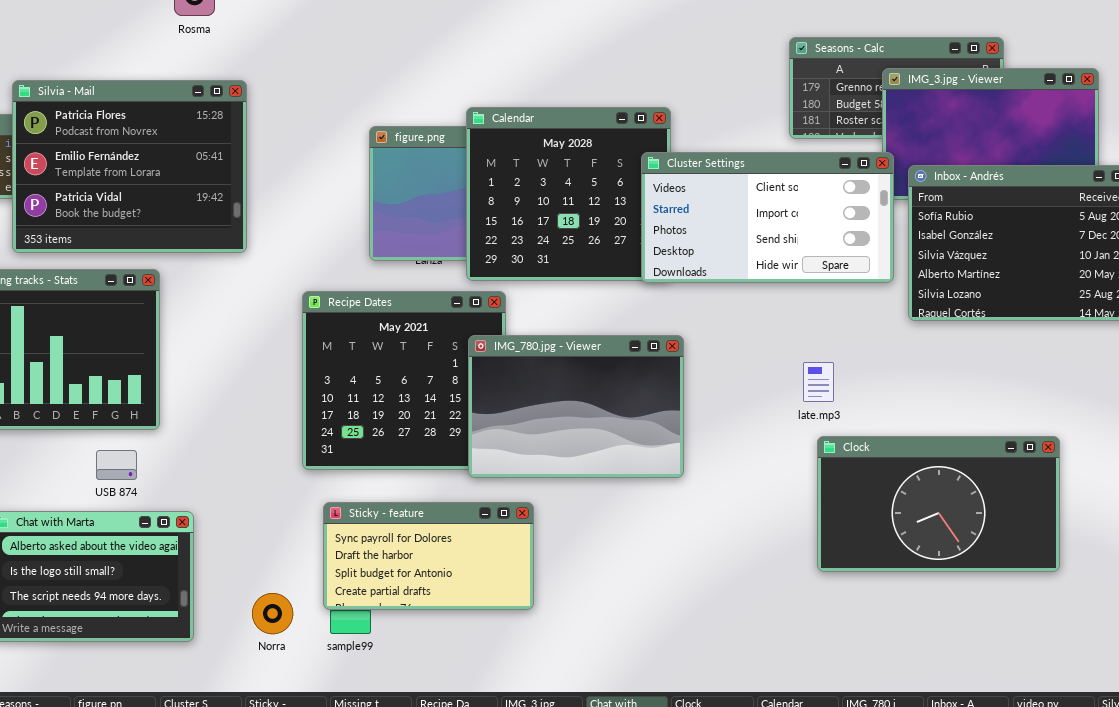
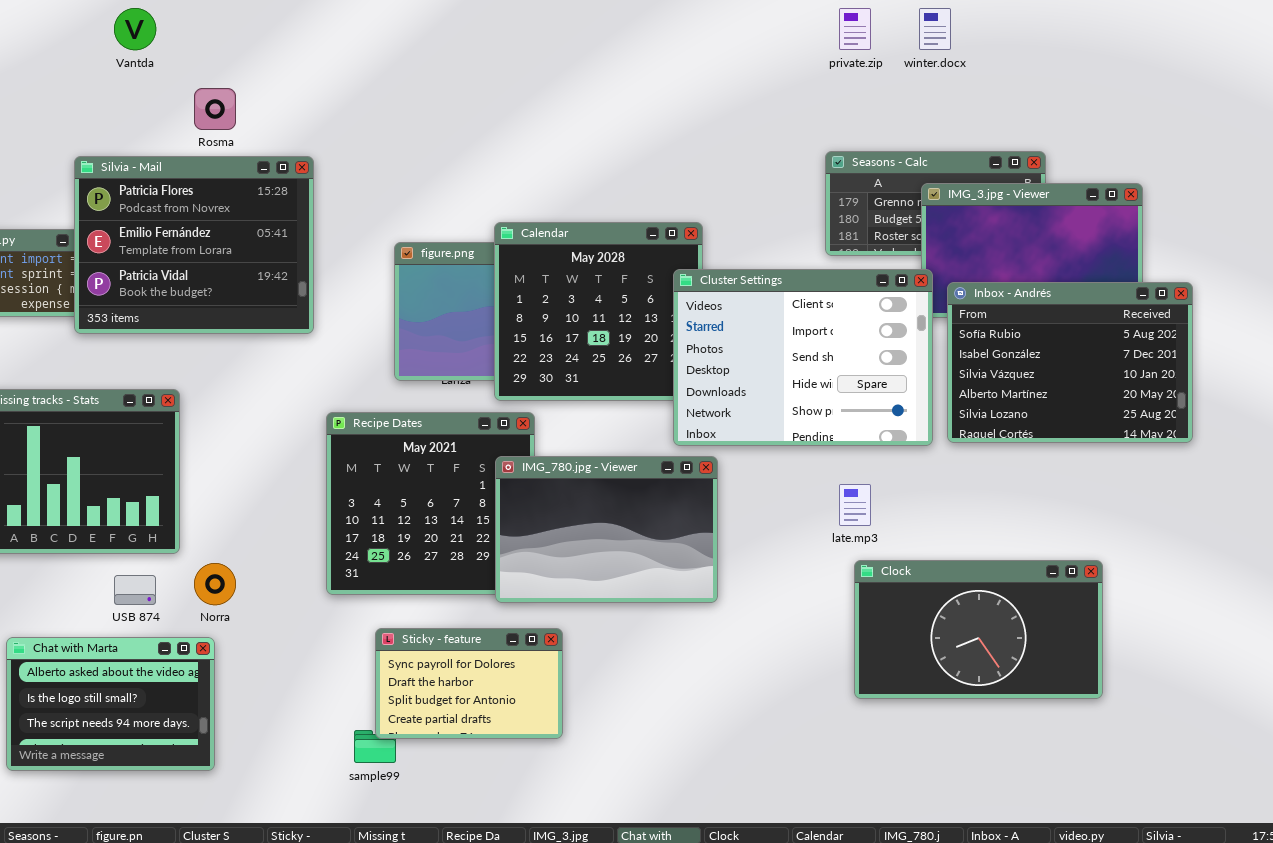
Silvia - Mail: [12,80,247,253] -> [74,156,314,334], moved
Cluster Settings: [641,152,894,283] -> [673,269,933,446], resized
Sticky - feature: [323,502,534,610] -> [375,628,563,739], resized
Norra: [252,593,293,634] -> [194,563,236,605], moved

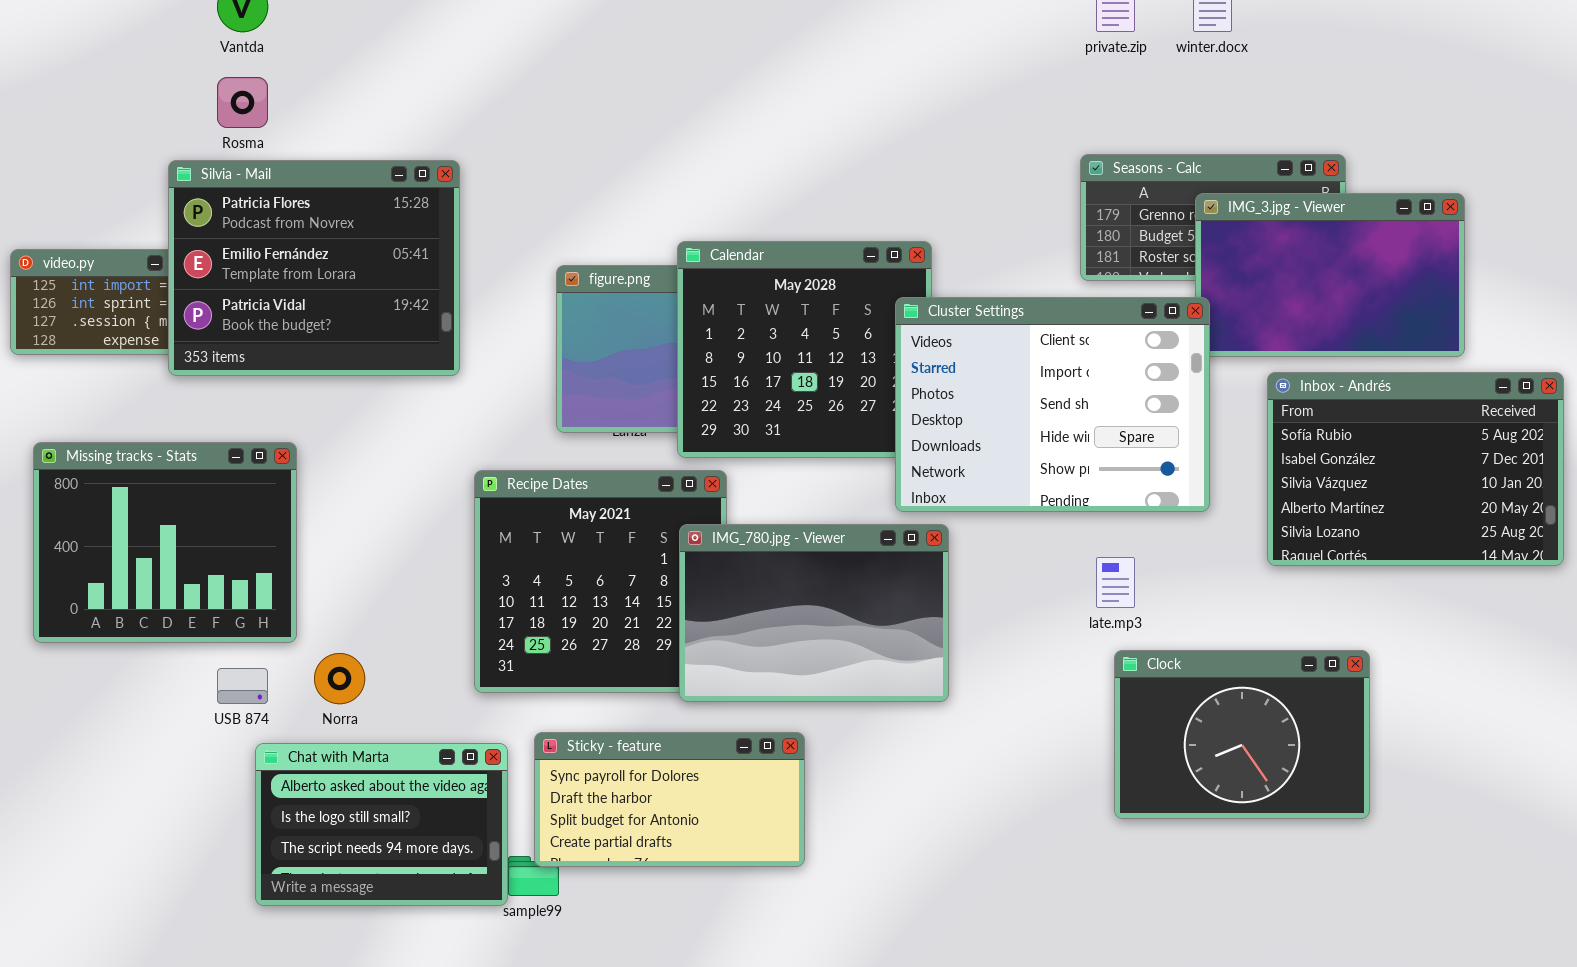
Rosma: [194,88,236,130] -> [217,77,268,128], moved
Inbox - Andrés: [947,282,1193,443] -> [1267,372,1564,566], moved
Clock: [854,560,1103,699] -> [1114,650,1370,819], resized
Sticky - feature: [375,628,563,739] -> [534,732,805,867], resized
Chat with Marta: [6,637,215,771] -> [255,743,508,906], moved

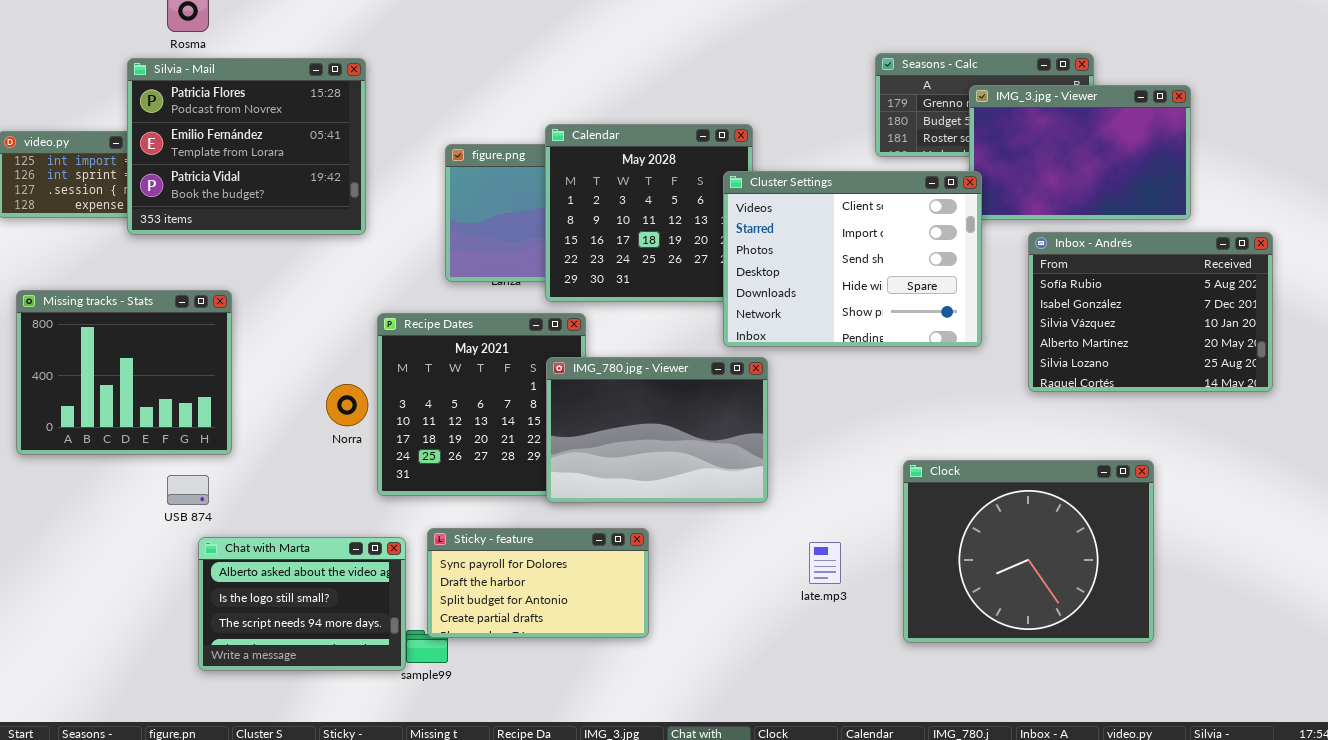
late.mp3: [1096,557,1135,608] -> [809,542,841,584], moved
Clock: [1114,650,1370,819] -> [903,460,1154,643], resized
Norra: [314,653,365,704] -> [326,384,368,426], moved

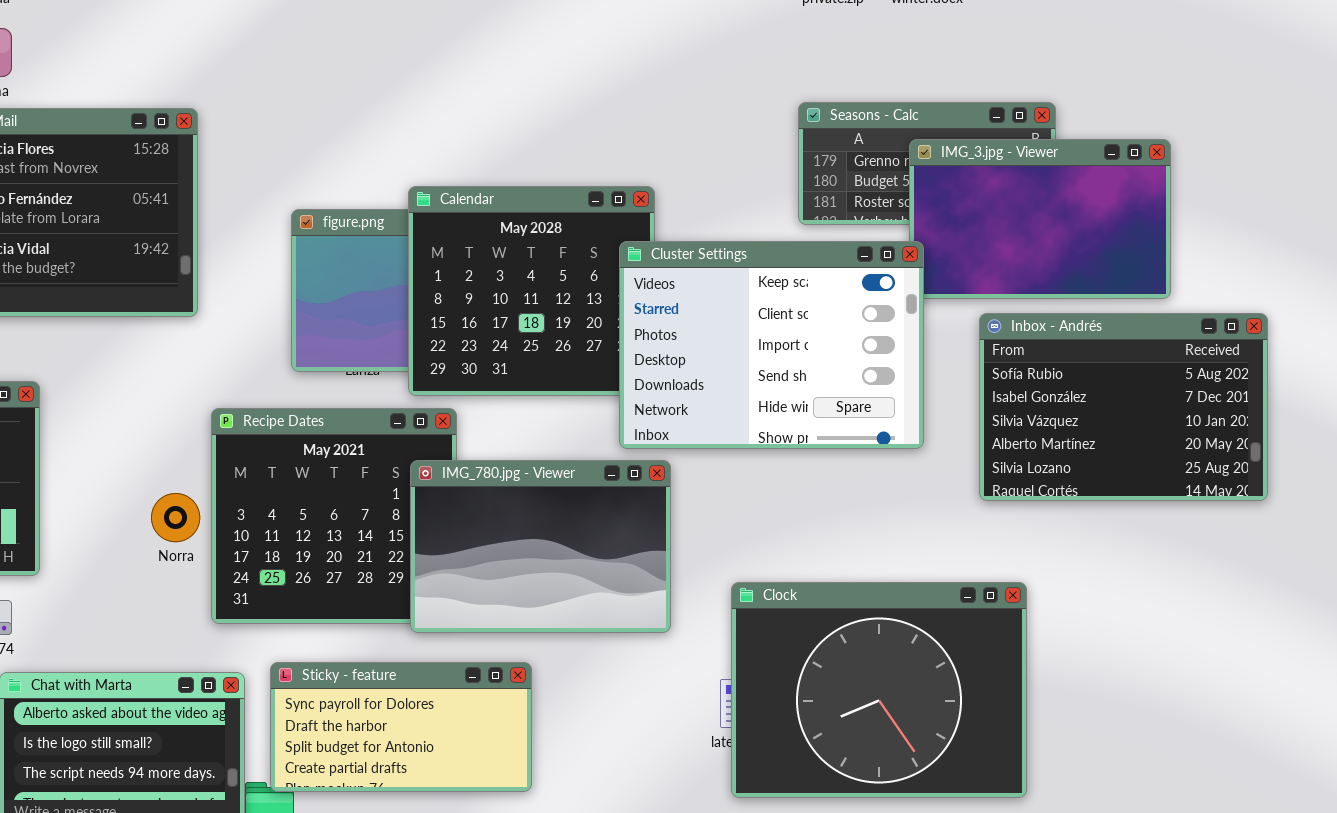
Cluster Settings: [723,171,982,347] -> [619,241,924,449], scrolled up 1 row
Clock: [903,460,1154,643] -> [731,582,1027,798], moved

